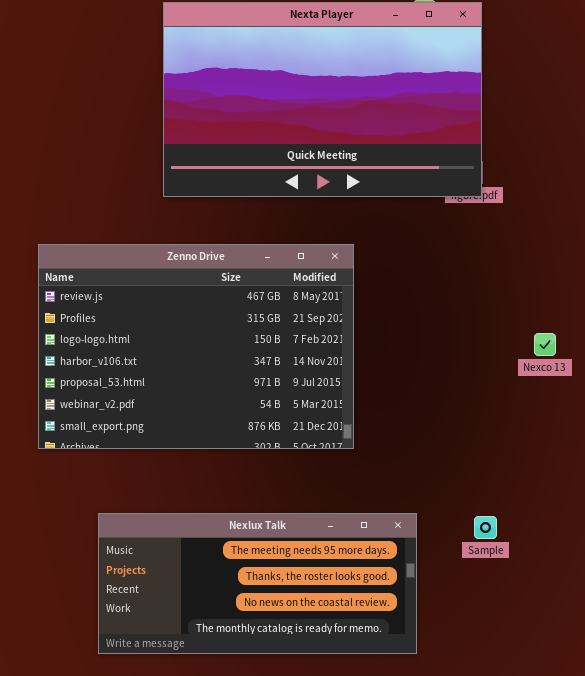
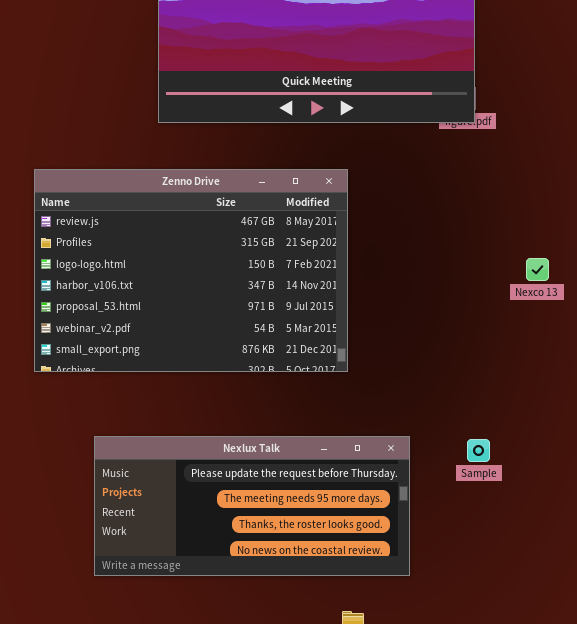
Nexlux Talk: [98,513,417,654] -> [94,436,410,576], scrolled up 1 row

